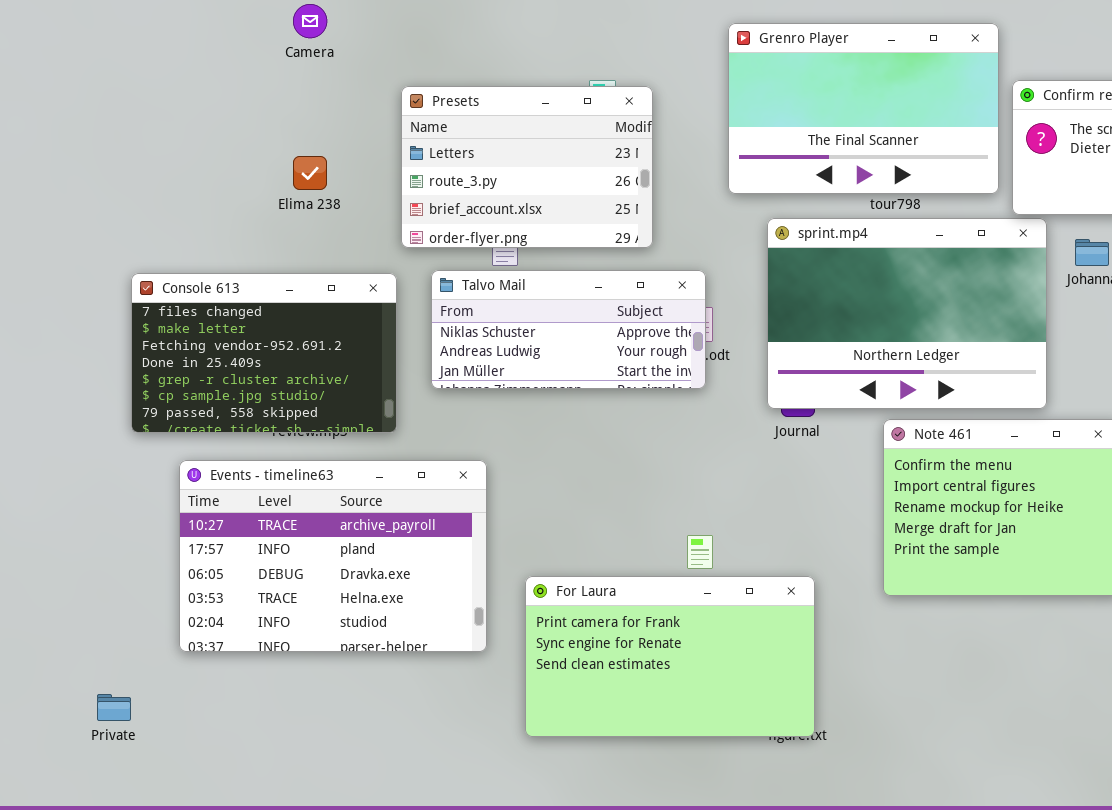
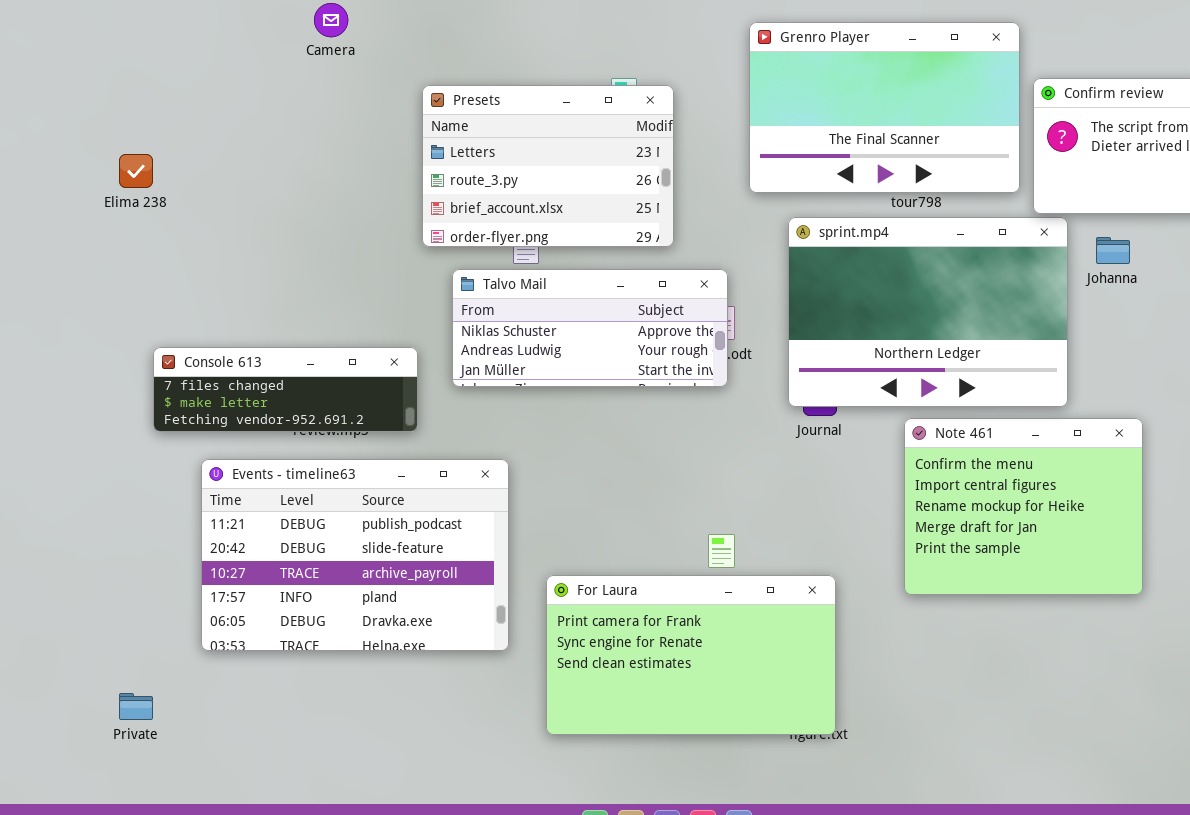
Elima 238: [293,156,327,190] -> [119,154,153,188], moved
Console 613: [131,273,397,433] -> [153,347,418,432], resized
Events - timeline63: [179,460,487,652] -> [201,459,509,651], scrolled up 2 rows

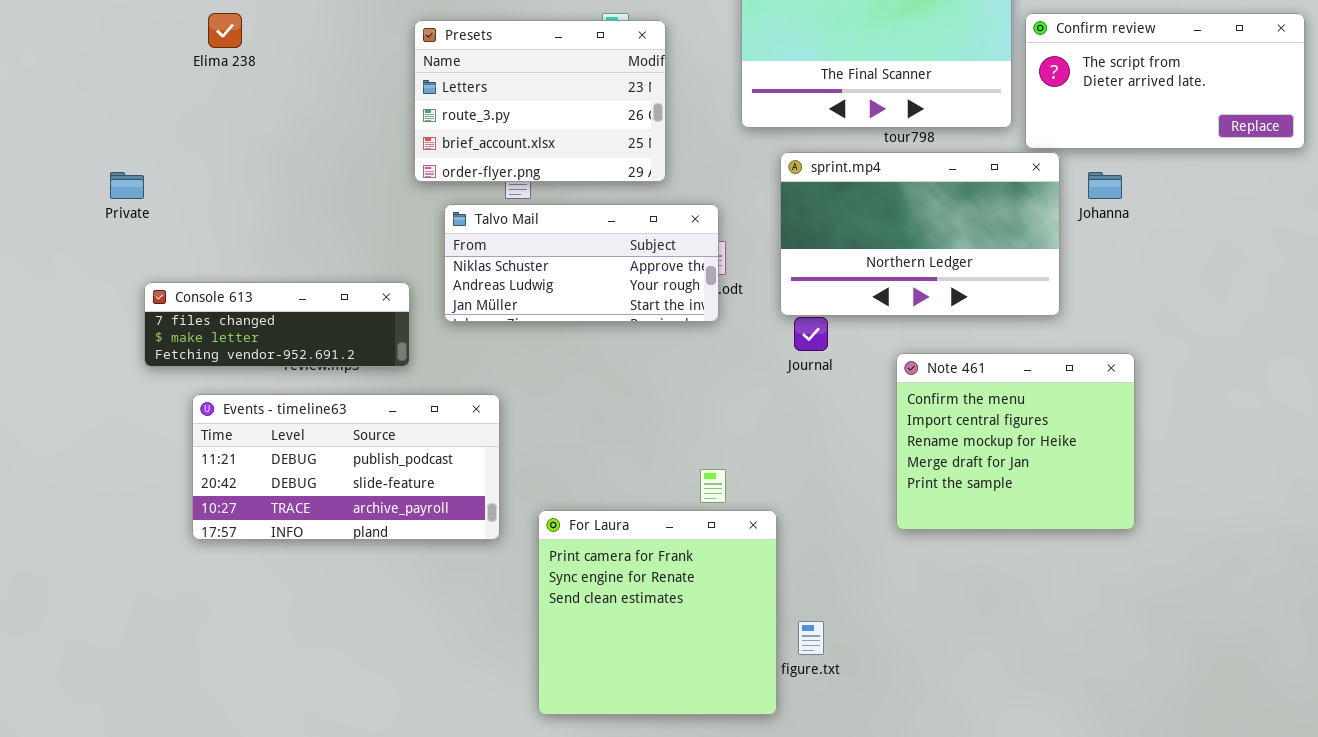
Elima 238: [119,154,153,188] -> [208,13,242,48], moved
sprint.mp4: [788,217,1068,407] -> [780,152,1060,316], resized
Events - timeline63: [201,459,509,651] -> [192,394,500,540], resized
For Laura: [546,575,836,735] -> [538,510,777,715], resized
Private: [119,693,153,720] -> [110,172,144,199], moved

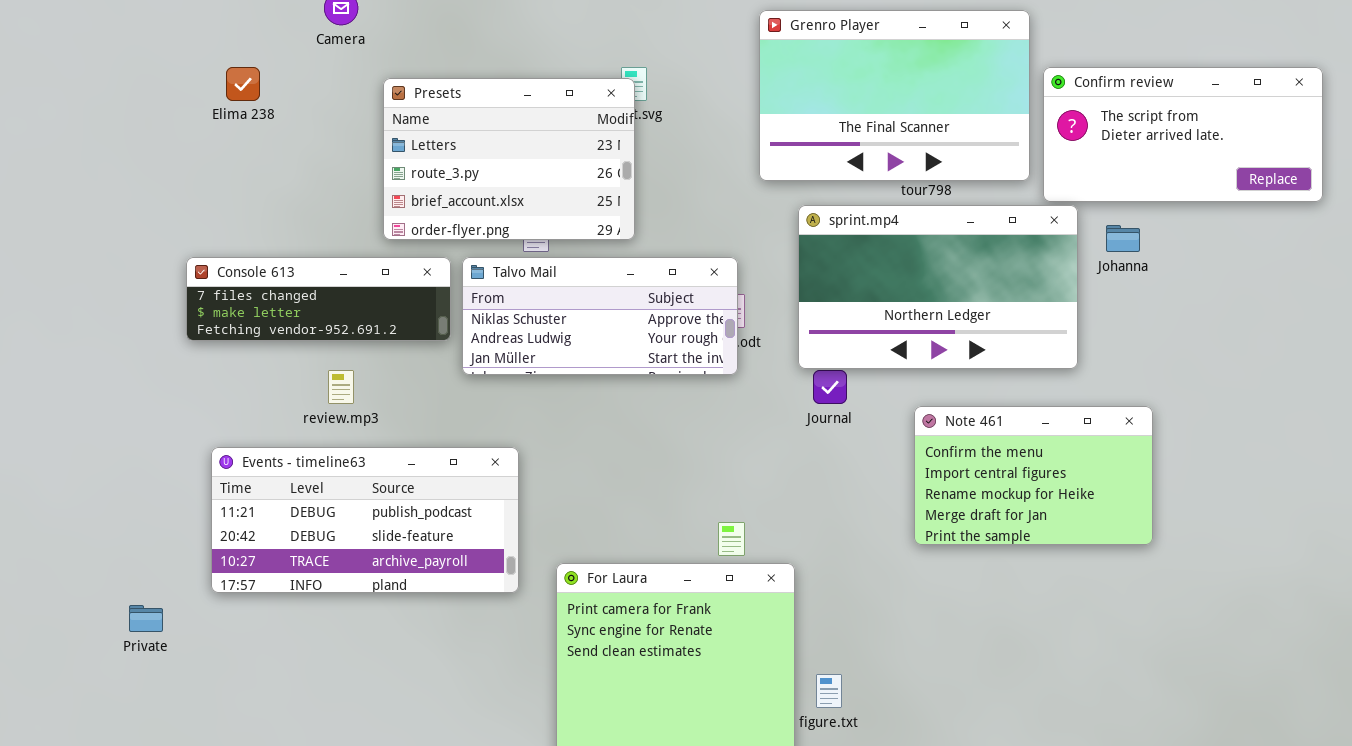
Presets: [414,20,666,182] -> [383,78,635,240], moved
Private: [110,172,144,199] -> [129,605,163,632], moved
Console 613: [144,282,410,367] -> [186,257,451,341], moved
Note 461: [896,353,1135,530] -> [914,406,1153,545], resized

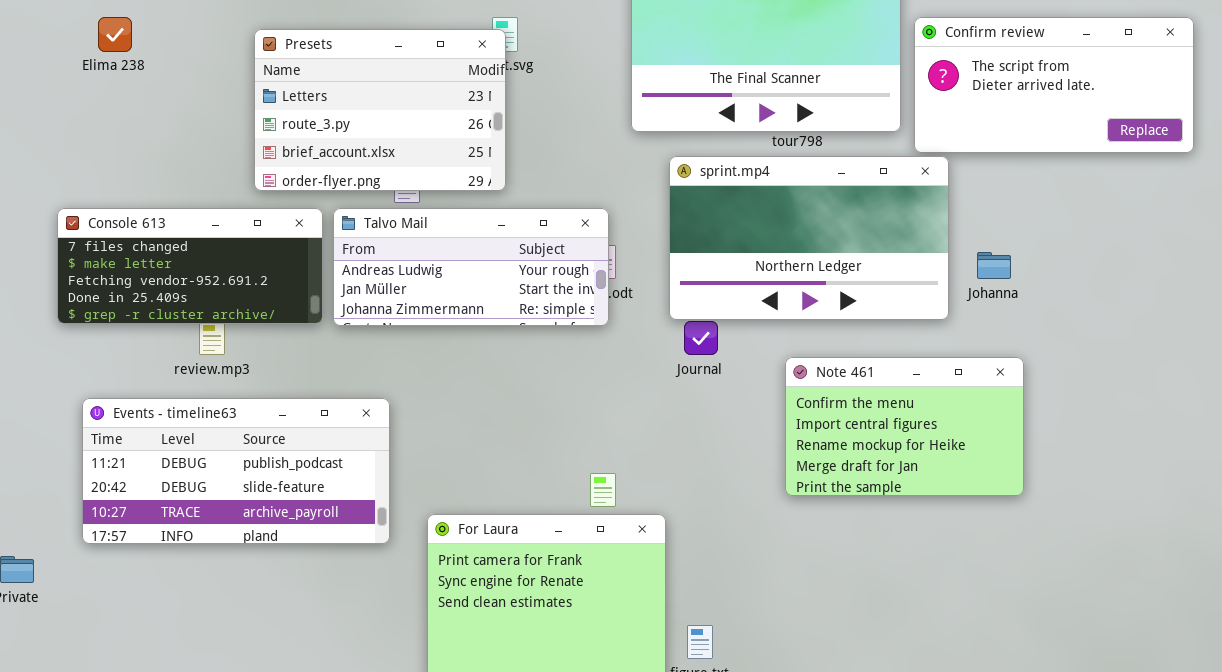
Johanna: [1106,225,1140,252] -> [977,252,1011,279], moved
Console 613: [186,257,451,341] -> [57,208,323,324], resized
Talvo Mail: [462,257,738,375] -> [333,208,609,326], scrolled down 1 row

